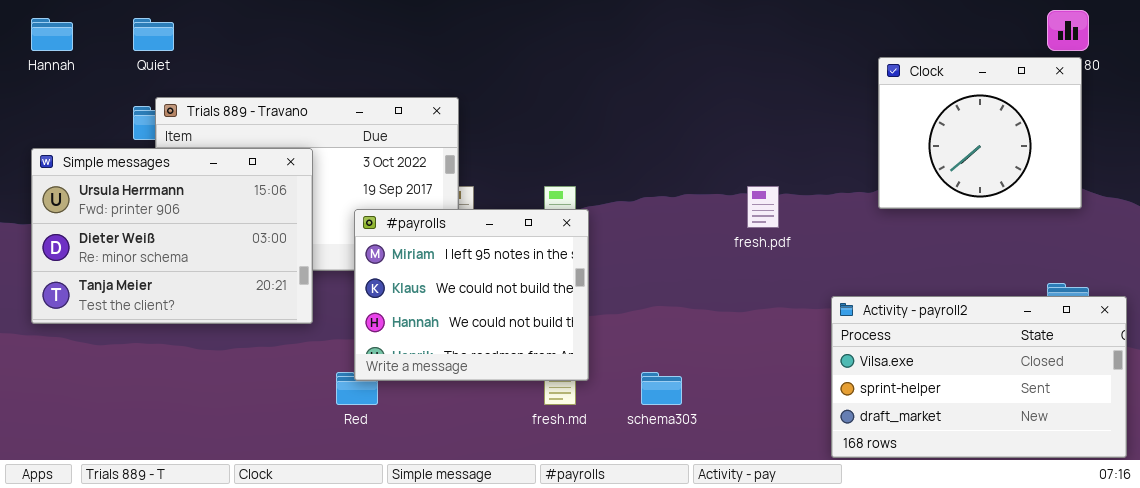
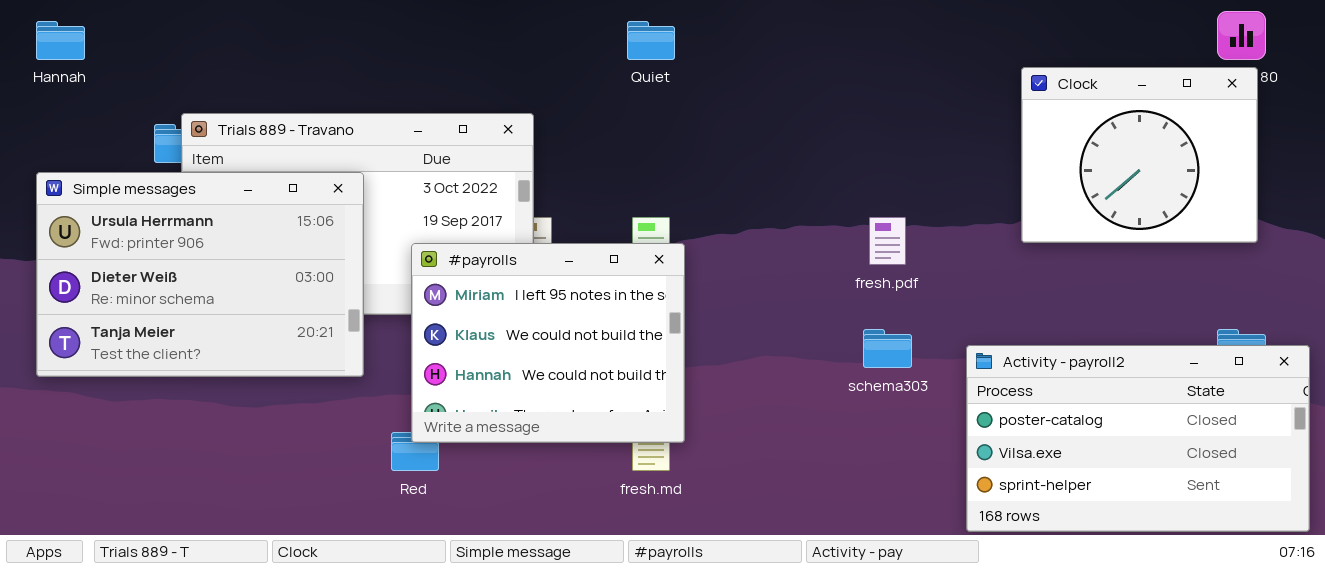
Quiet: [133,18,174,51] -> [627,21,675,60], moved
Activity - payroll2: [831,296,1127,458] -> [966,345,1310,532], scrolled up 1 row
schema303: [641,372,682,405] -> [863,329,912,368], moved

